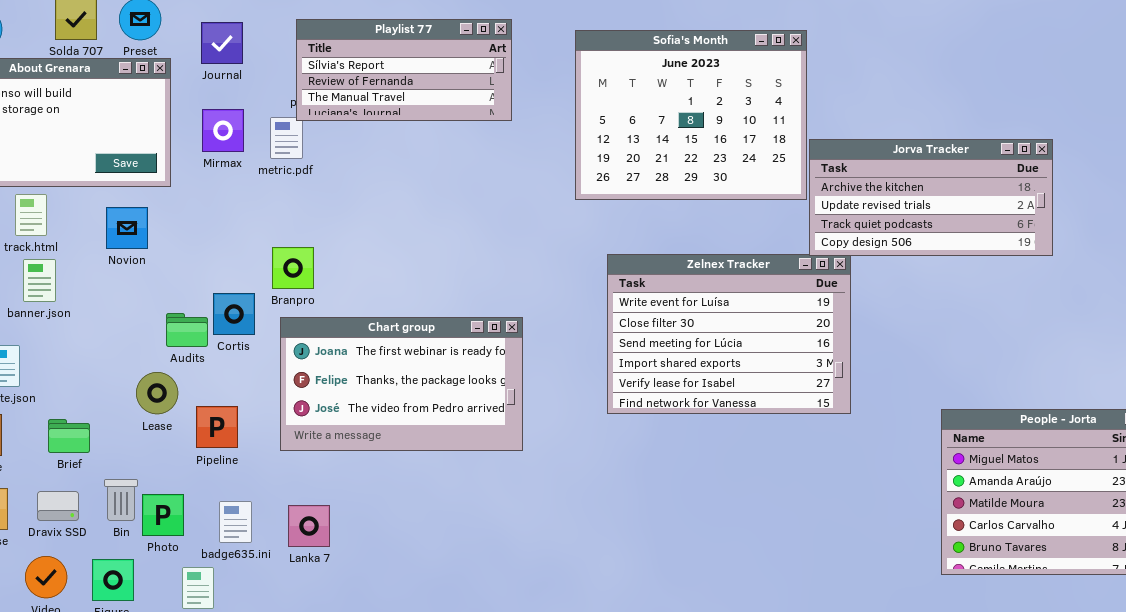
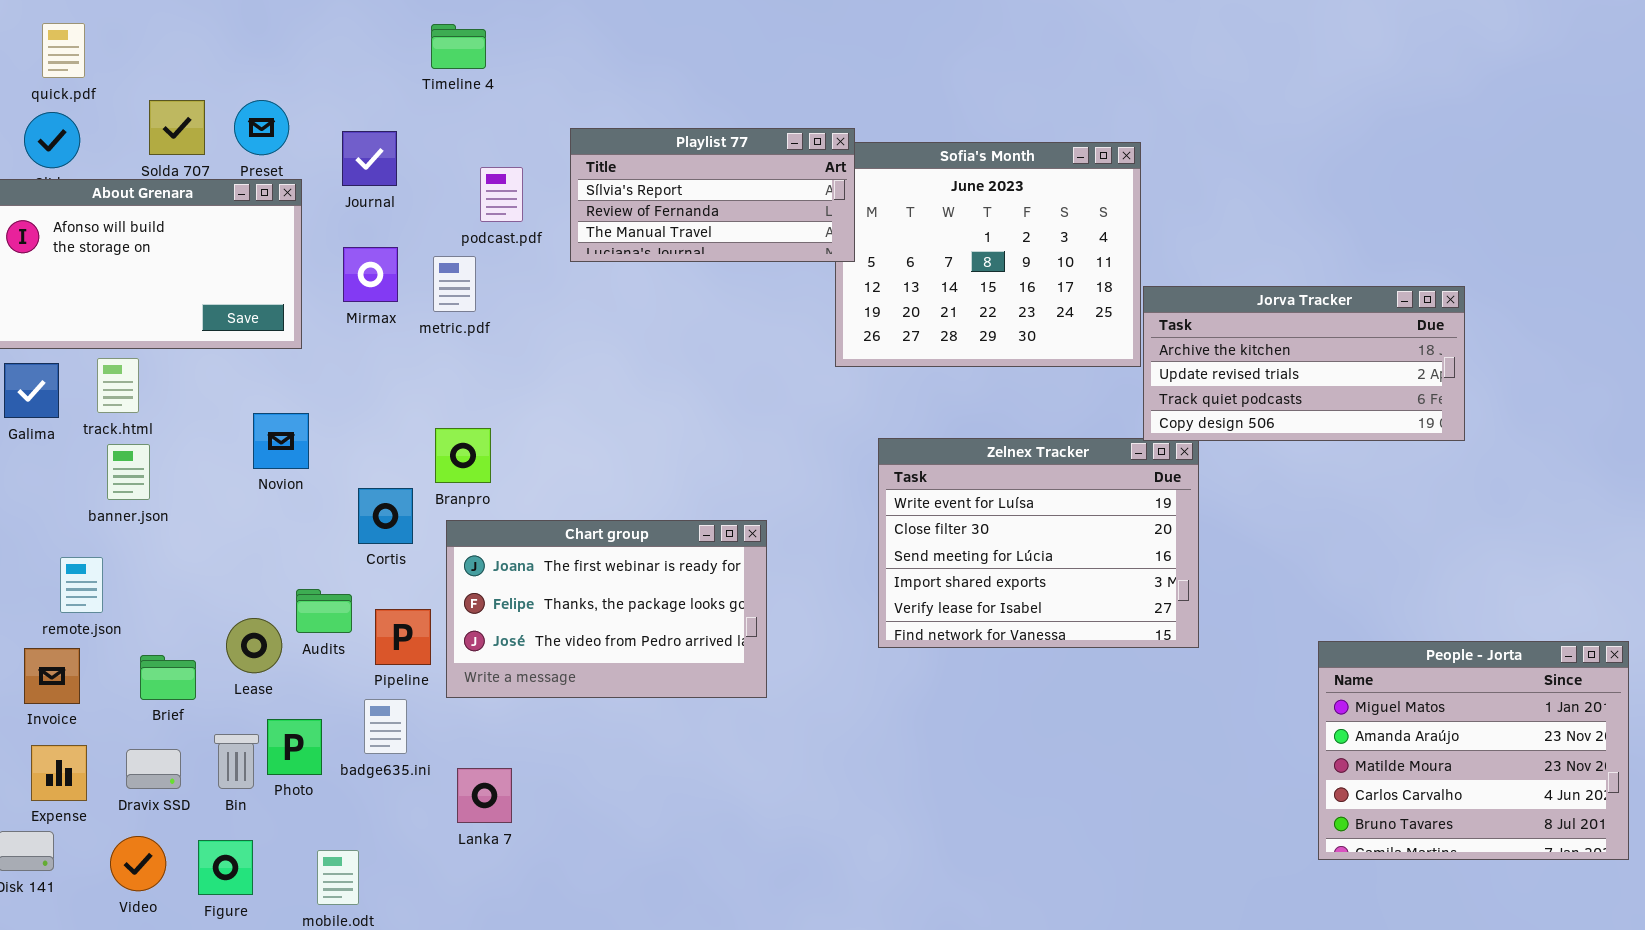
Playlist 77: [296,19,512,121] -> [570,128,855,262], moved
Novion: [106,207,148,249] -> [253,413,309,469], moved
Audits: [166,313,208,347] -> [296,589,352,633], moved
Lease: [136,372,178,414] -> [226,618,282,673], moved
Pipeline: [196,406,238,448] -> [375,609,431,665], moved
Photo: [142,494,184,536] -> [267,719,322,775], moved
badge635.ini: [219,501,252,543] -> [364,699,407,754], moved

